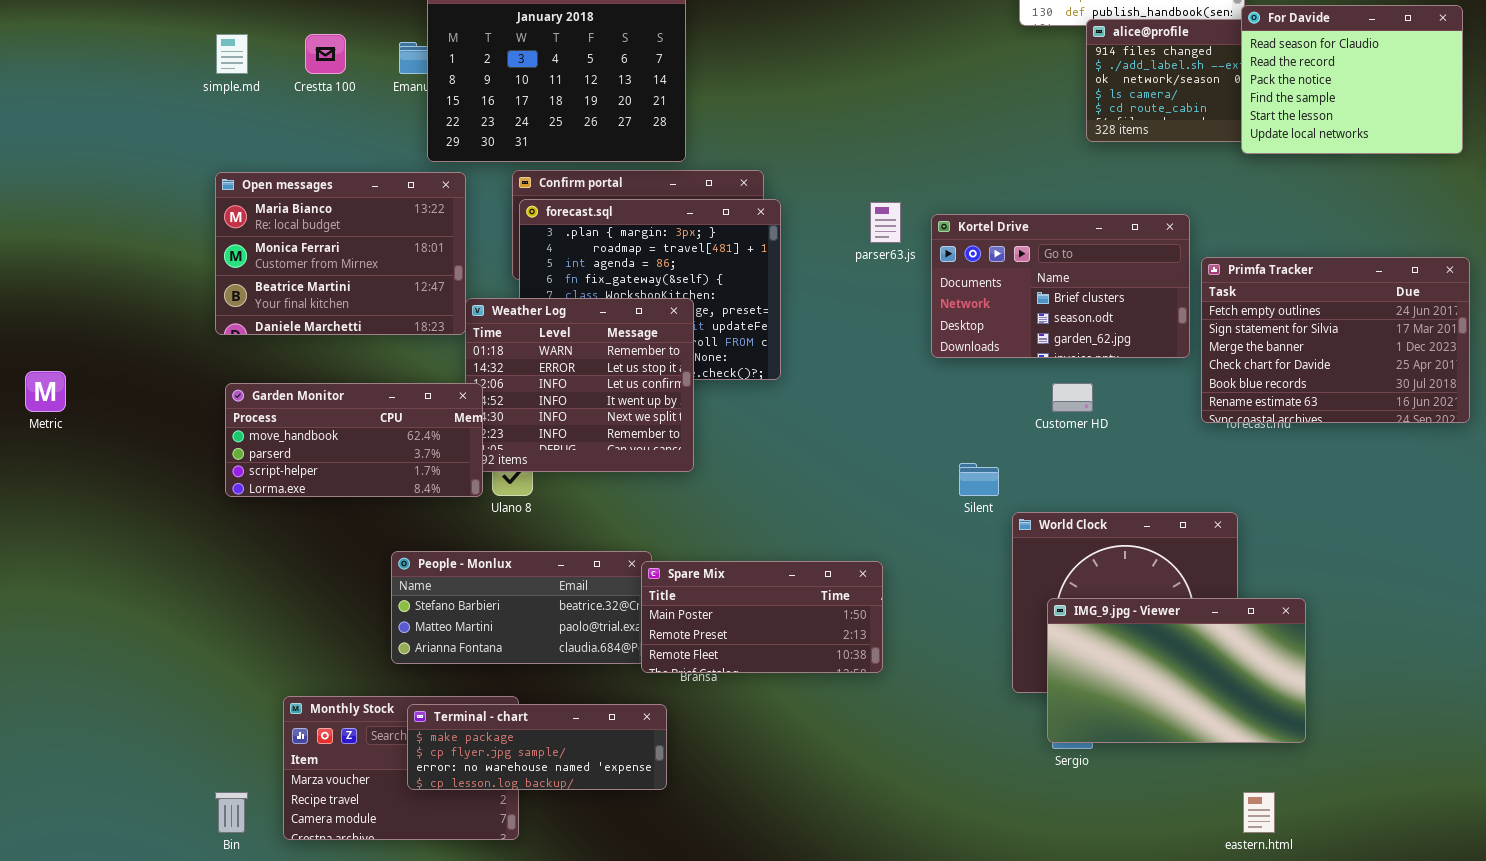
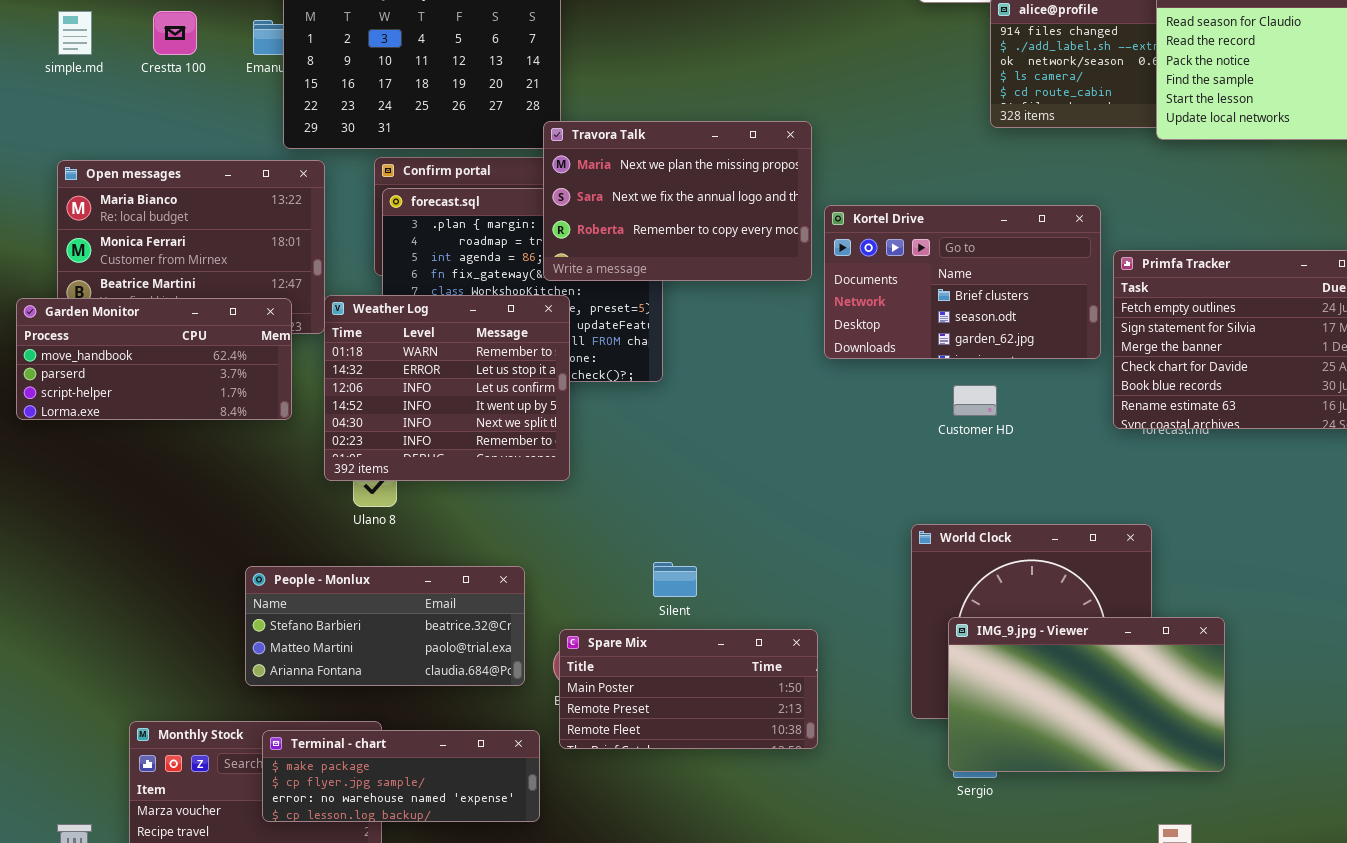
Travora Talk: none -> [543,121,812,281], opened
Garden Monitor: [225,383,483,497] -> [16,298,292,420], moved
Silent: [959,463,999,496] -> [653,562,697,597], moved
Spare Mix: [641,561,883,673] -> [559,629,818,749], moved

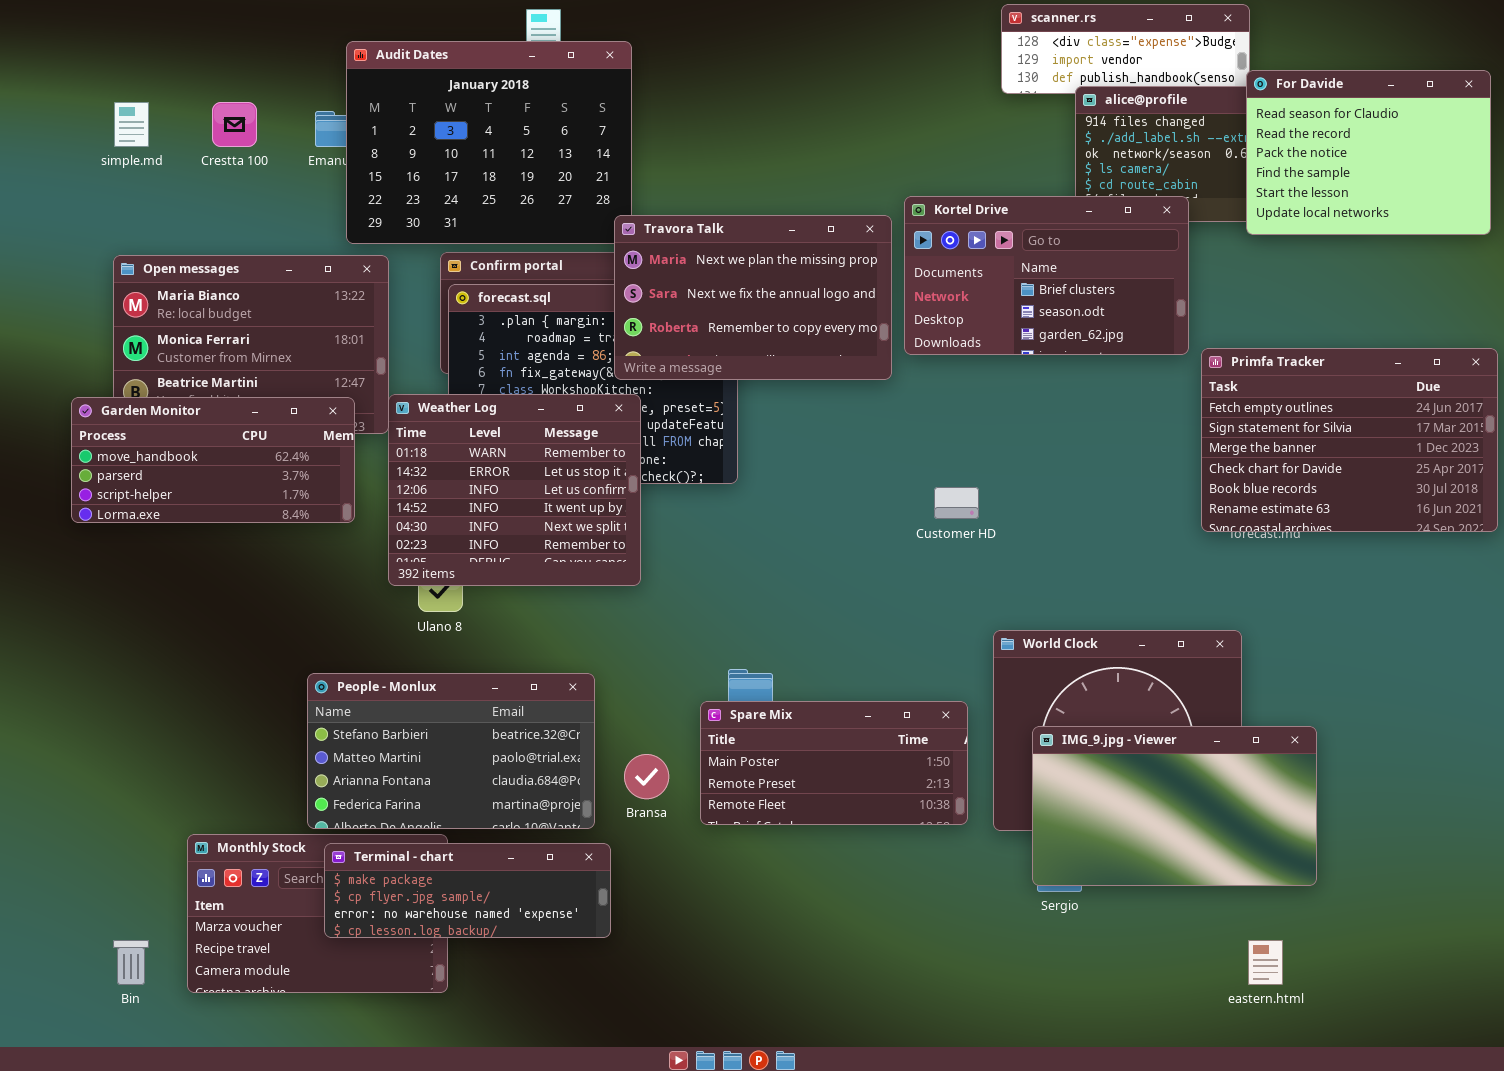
Kortel Drive: [824,205,1101,359] -> [904,196,1189,355], moved
Customer HD: [953,385,997,416] -> [934,487,979,519], moved
People - Monlux: [245,566,525,686] -> [307,673,595,829], resized
Spare Mix: [559,629,818,749] -> [700,701,968,825], moved

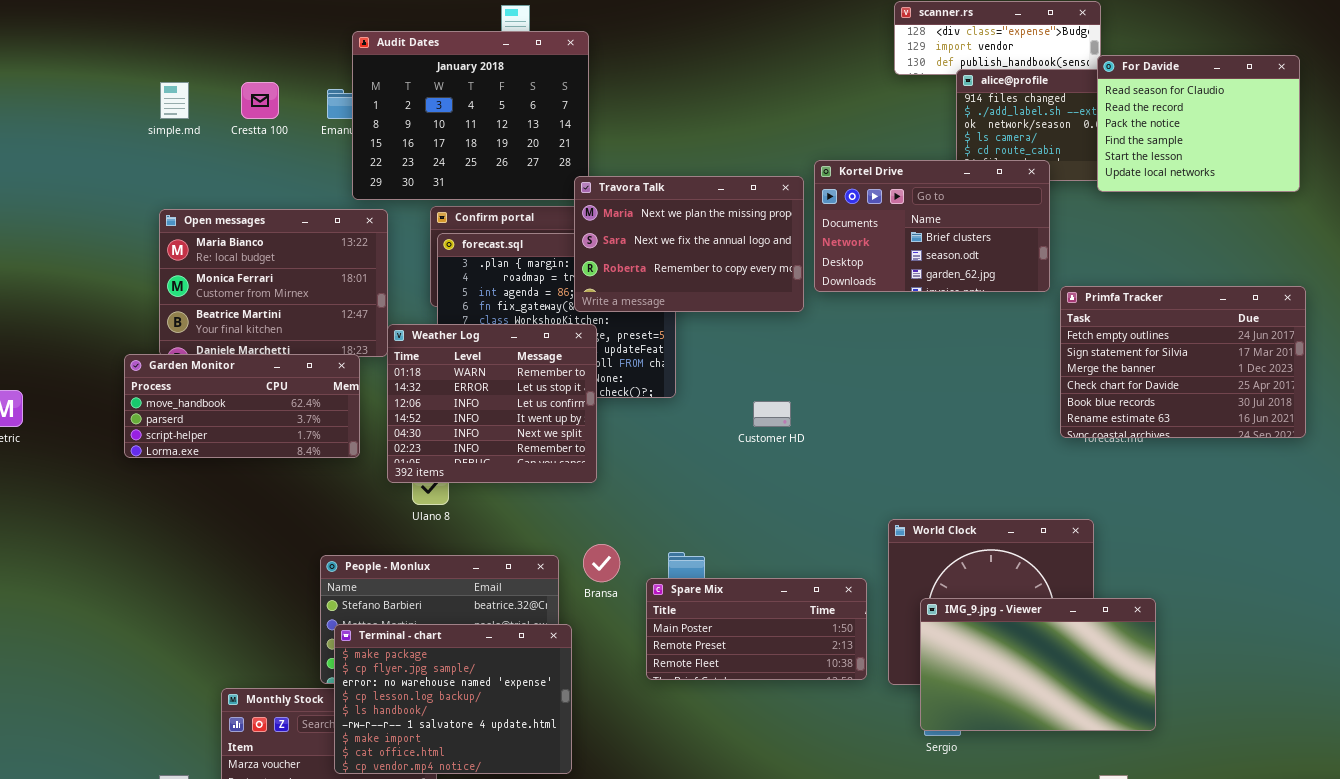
Garden Monitor: [71,397,355,523] -> [124,354,360,458], moved
Customer HD: [934,487,979,519] -> [753,401,791,427], moved
Bransa: [624,754,669,799] -> [583,544,620,582], moved
Terminal - chart: [324,843,611,938] -> [334,624,572,774], resized

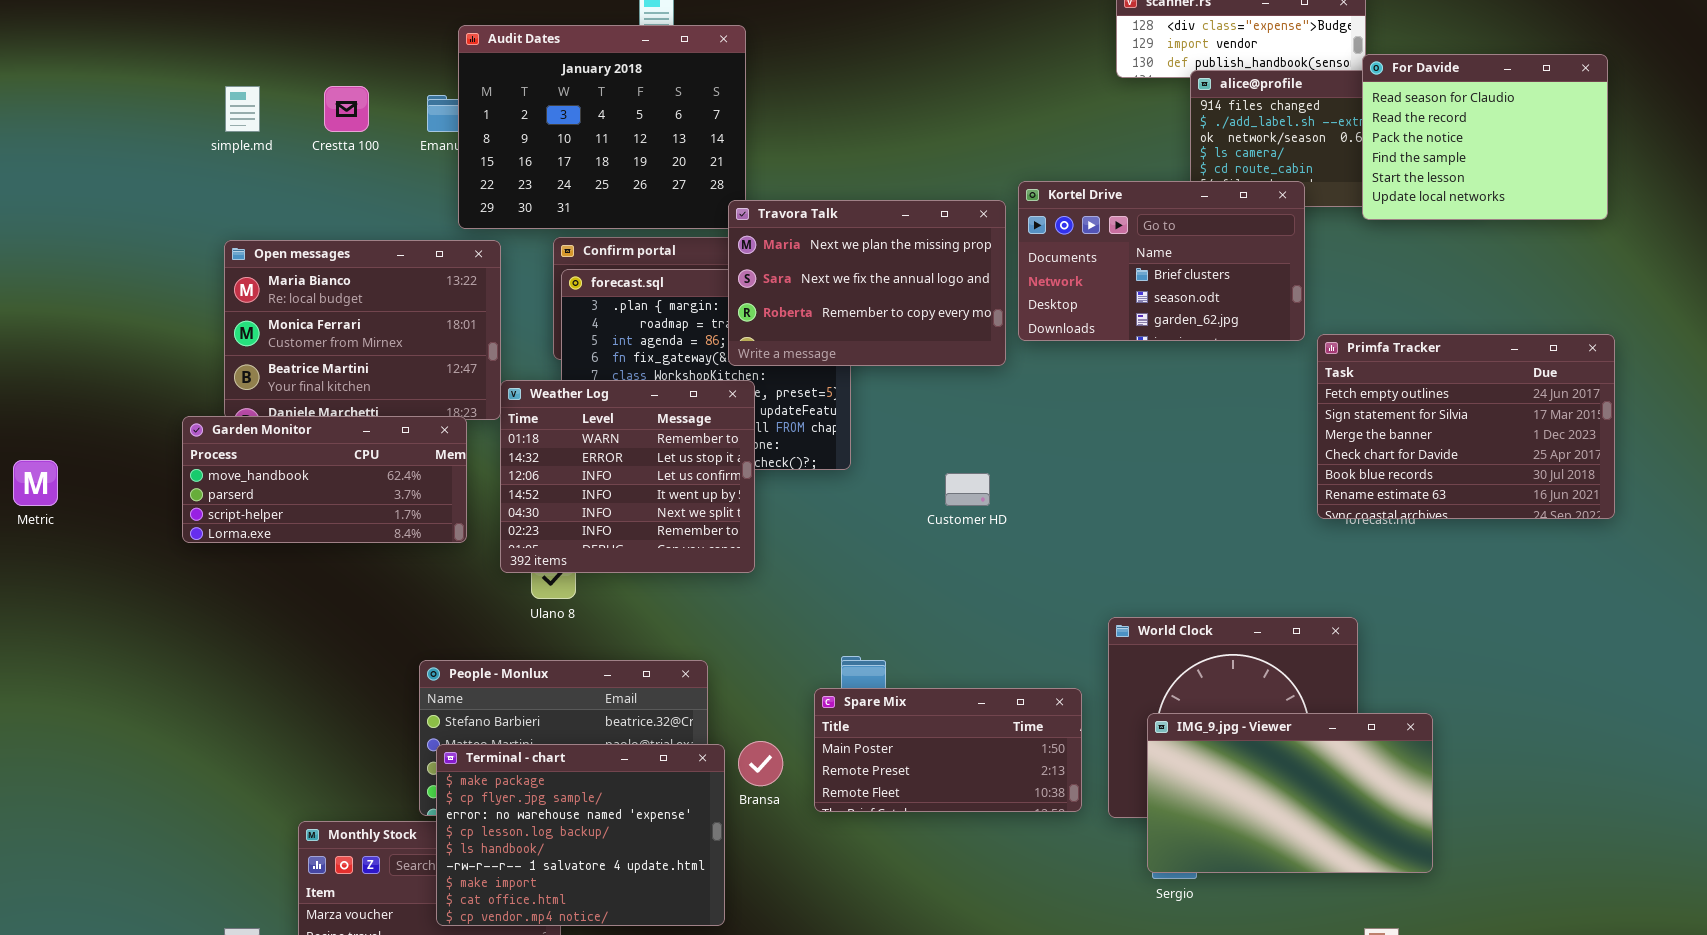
Bransa: [583,544,620,582] -> [738,741,783,786], moved

